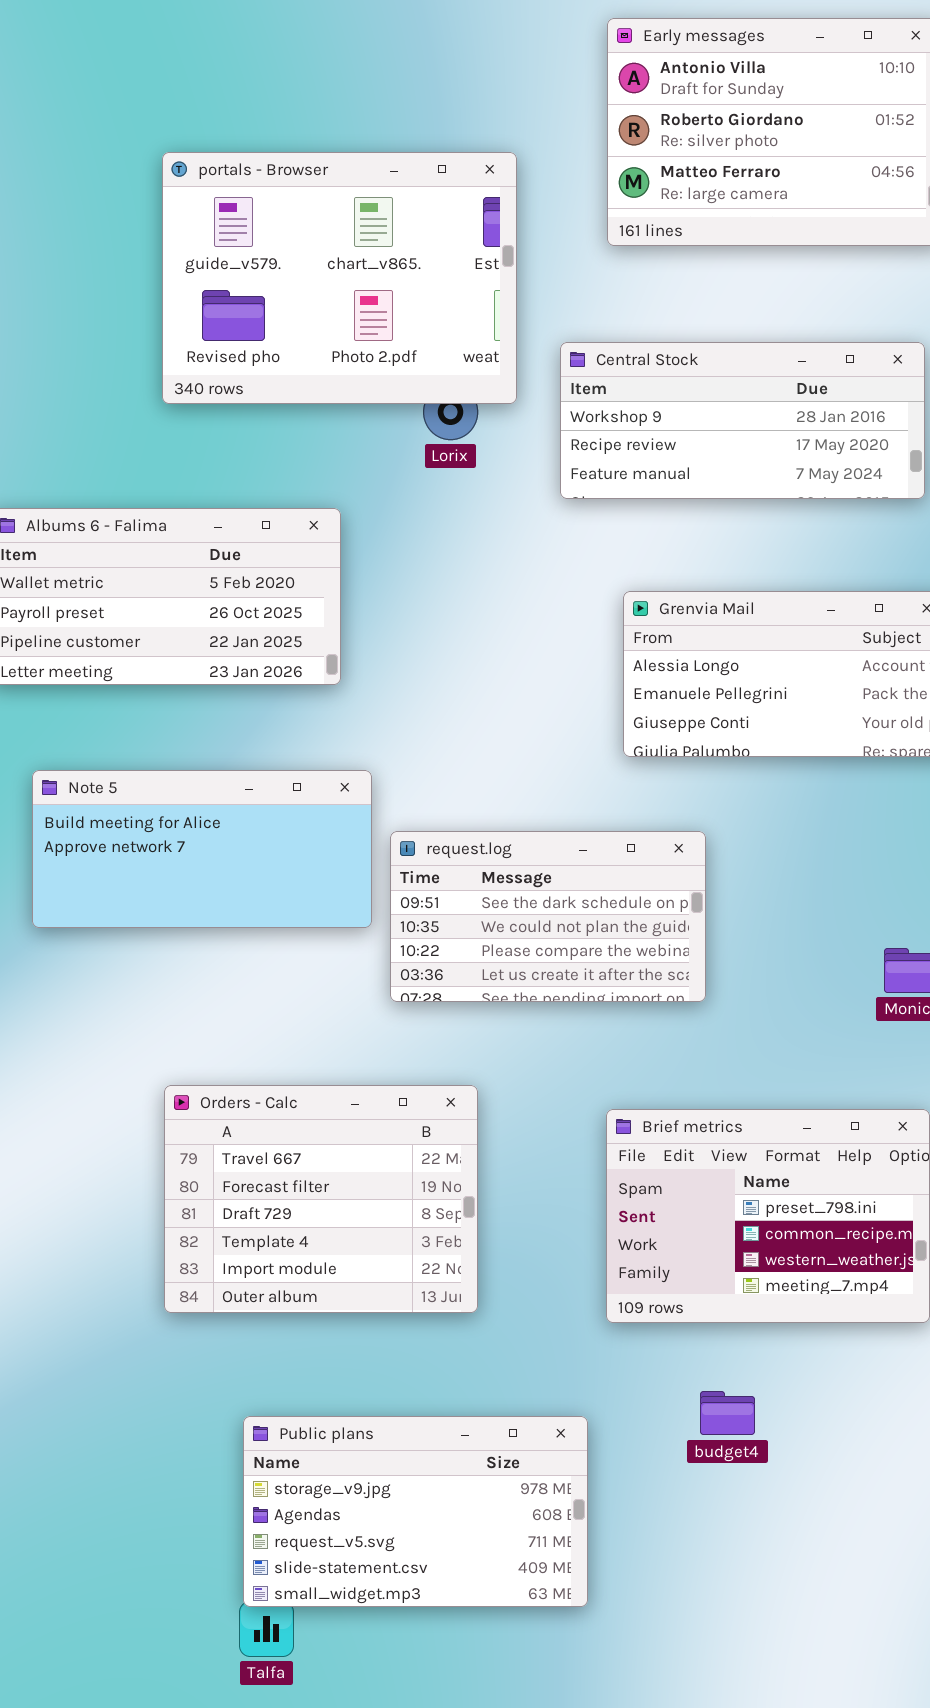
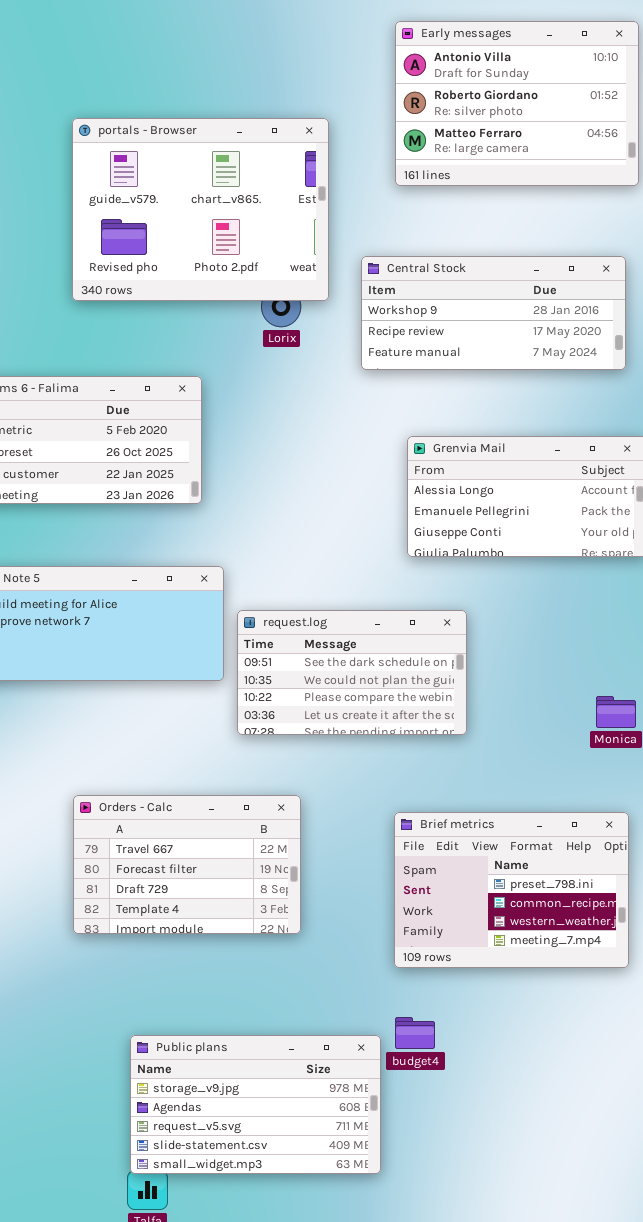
Orders - Calc: [164,1085,478,1313] -> [73,795,301,934], resized
budget4: [700,1391,755,1435] -> [395,1017,435,1049], moved

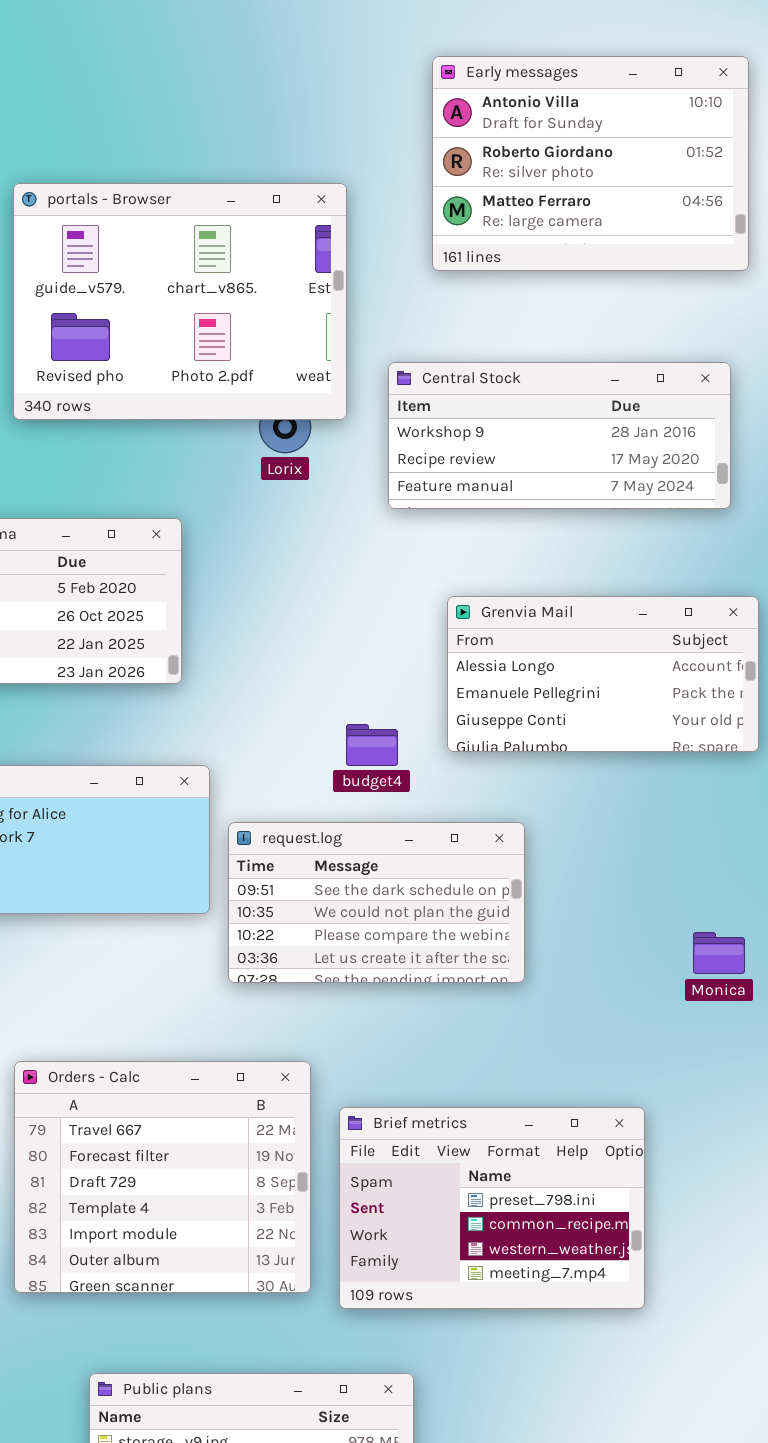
Orders - Calc: [73,795,301,934] -> [14,1061,311,1293], resized
Brief metrics: [394,812,629,968] -> [339,1107,645,1309], moved
budget4: [395,1017,435,1049] -> [346,724,398,766], moved

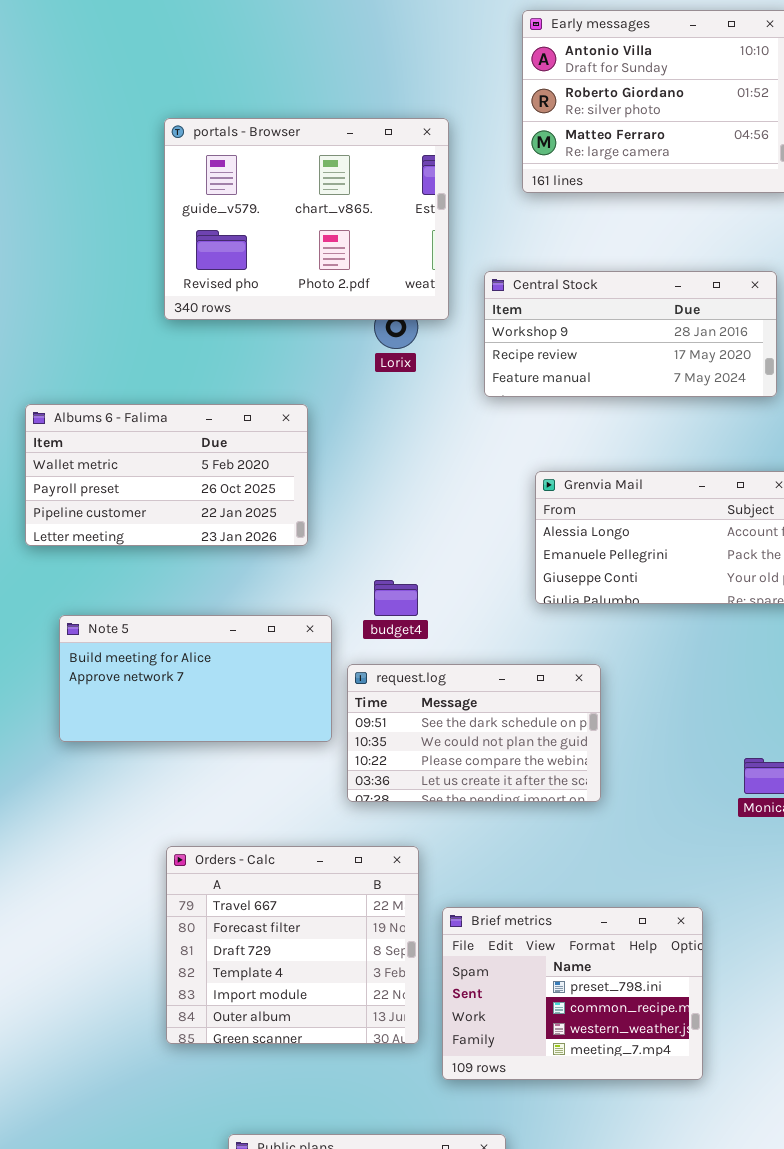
budget4: [346,724,398,766] -> [374,580,418,616], moved
Orders - Calc: [14,1061,311,1293] -> [166,846,419,1044], moved

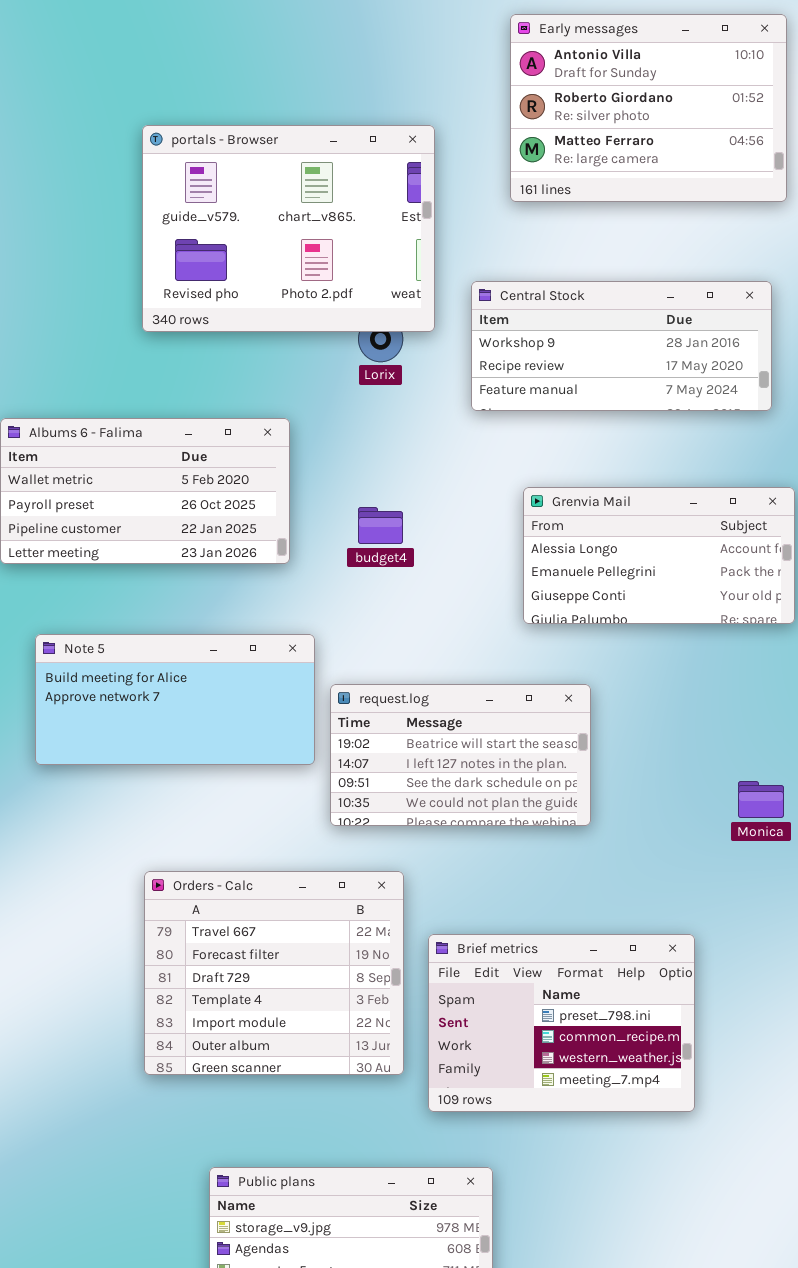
budget4: [374,580,418,616] -> [358,507,403,544], moved
request.log: [347,664,601,802] -> [330,684,591,826], scrolled up 2 rows

